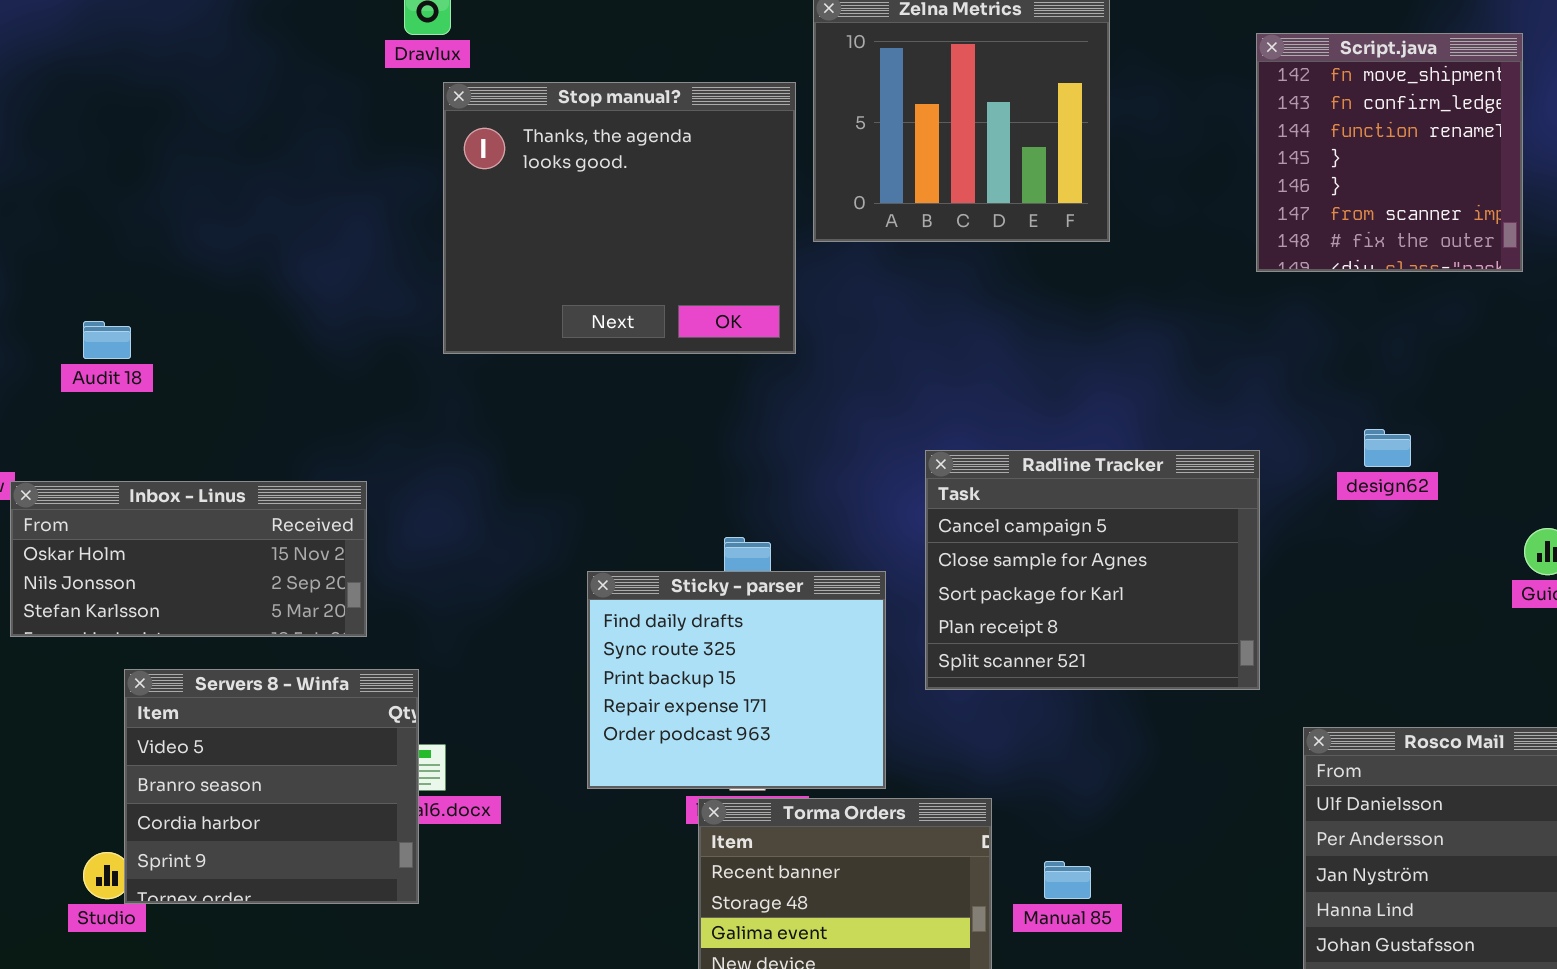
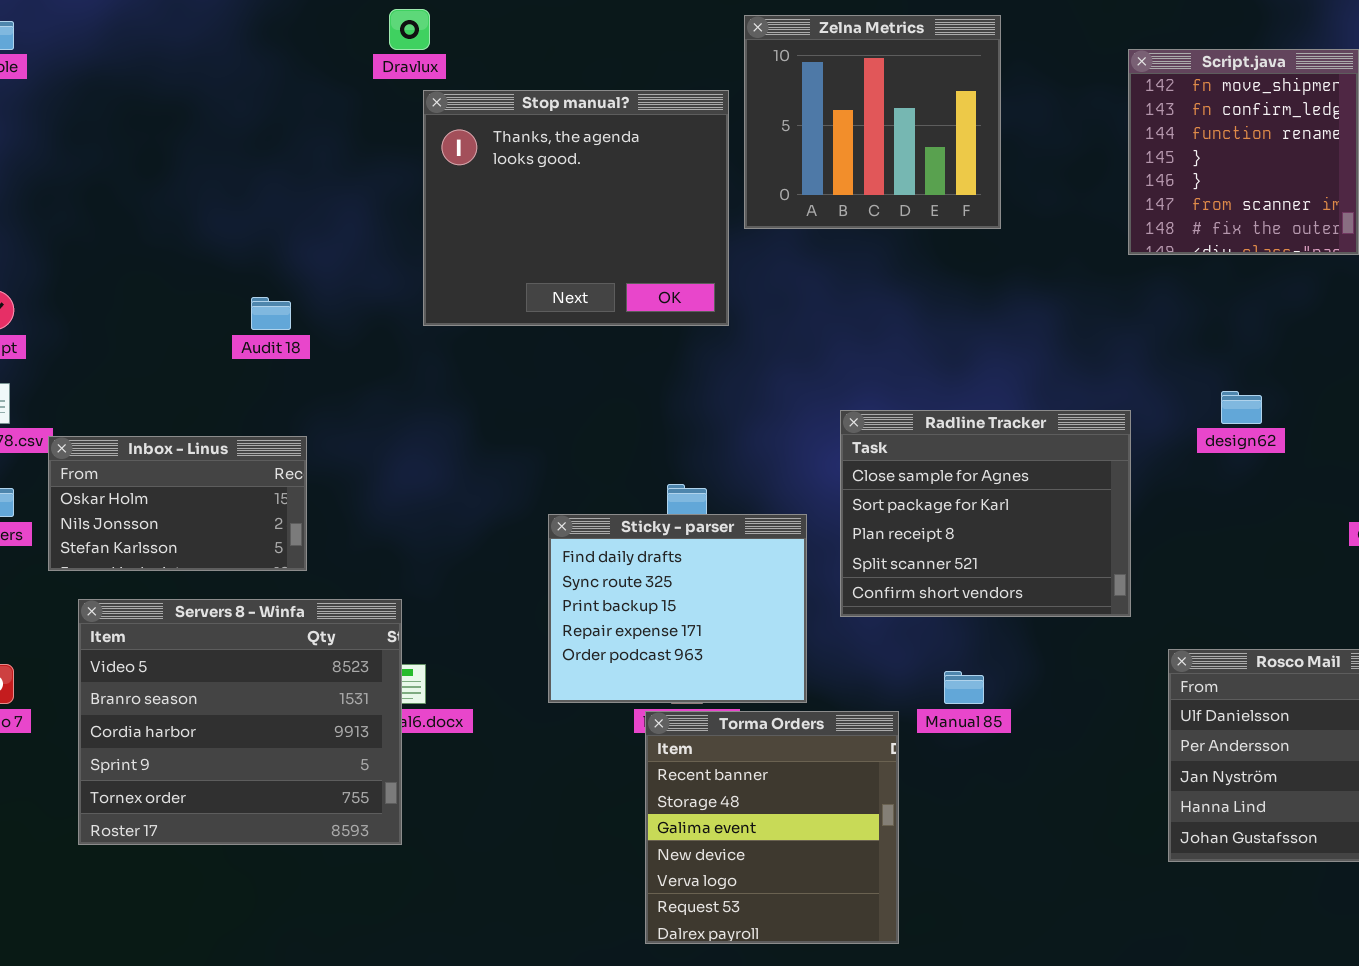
Audit 18: [83,321,131,359] -> [251,297,291,330], moved
Radline Tracker: [925,450,1260,690] -> [840,410,1131,617], scrolled down 1 row
Inbox - Linus: [10,481,367,637] -> [48,436,307,571], resized
Servers 8 - Winfa: [124,669,419,904] -> [78,599,402,845], resized
Manual 85: [1044,861,1091,899] -> [944,671,984,704], moved

